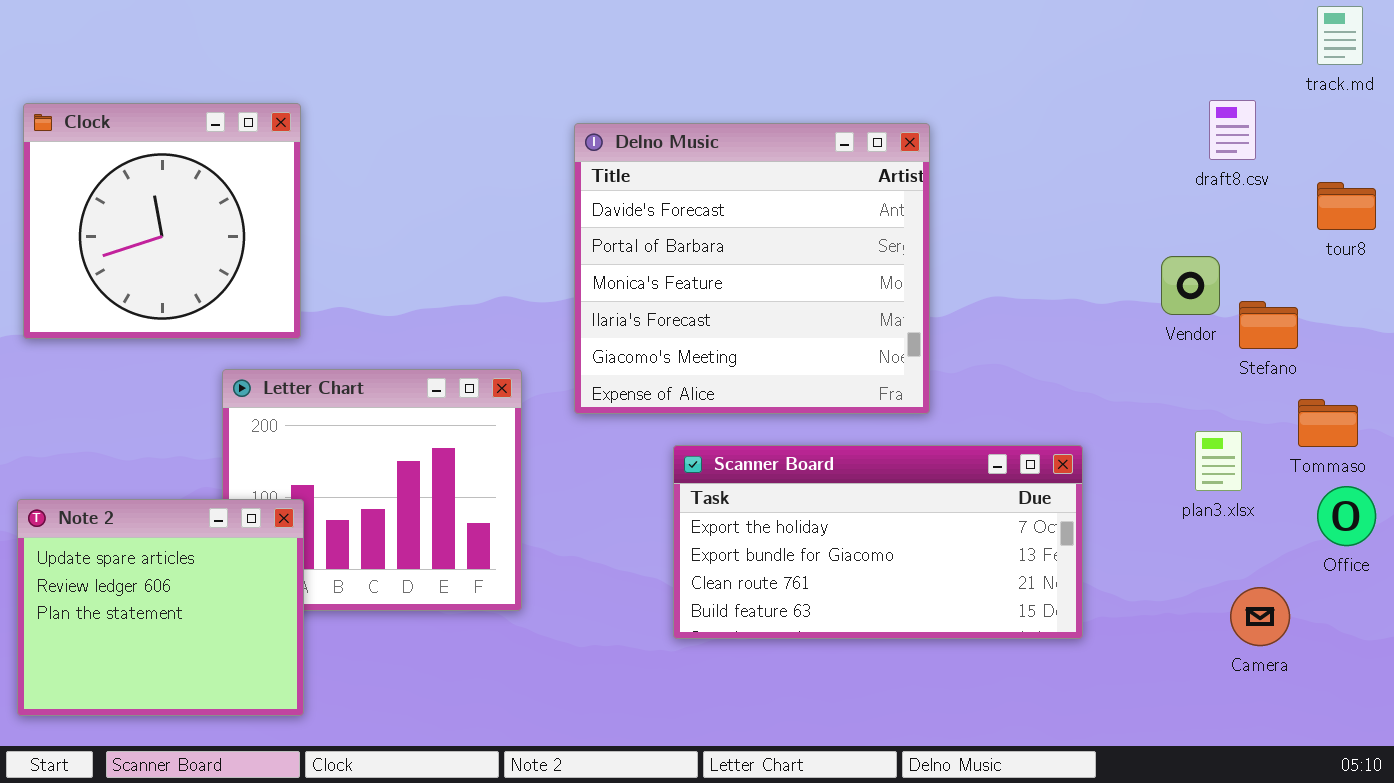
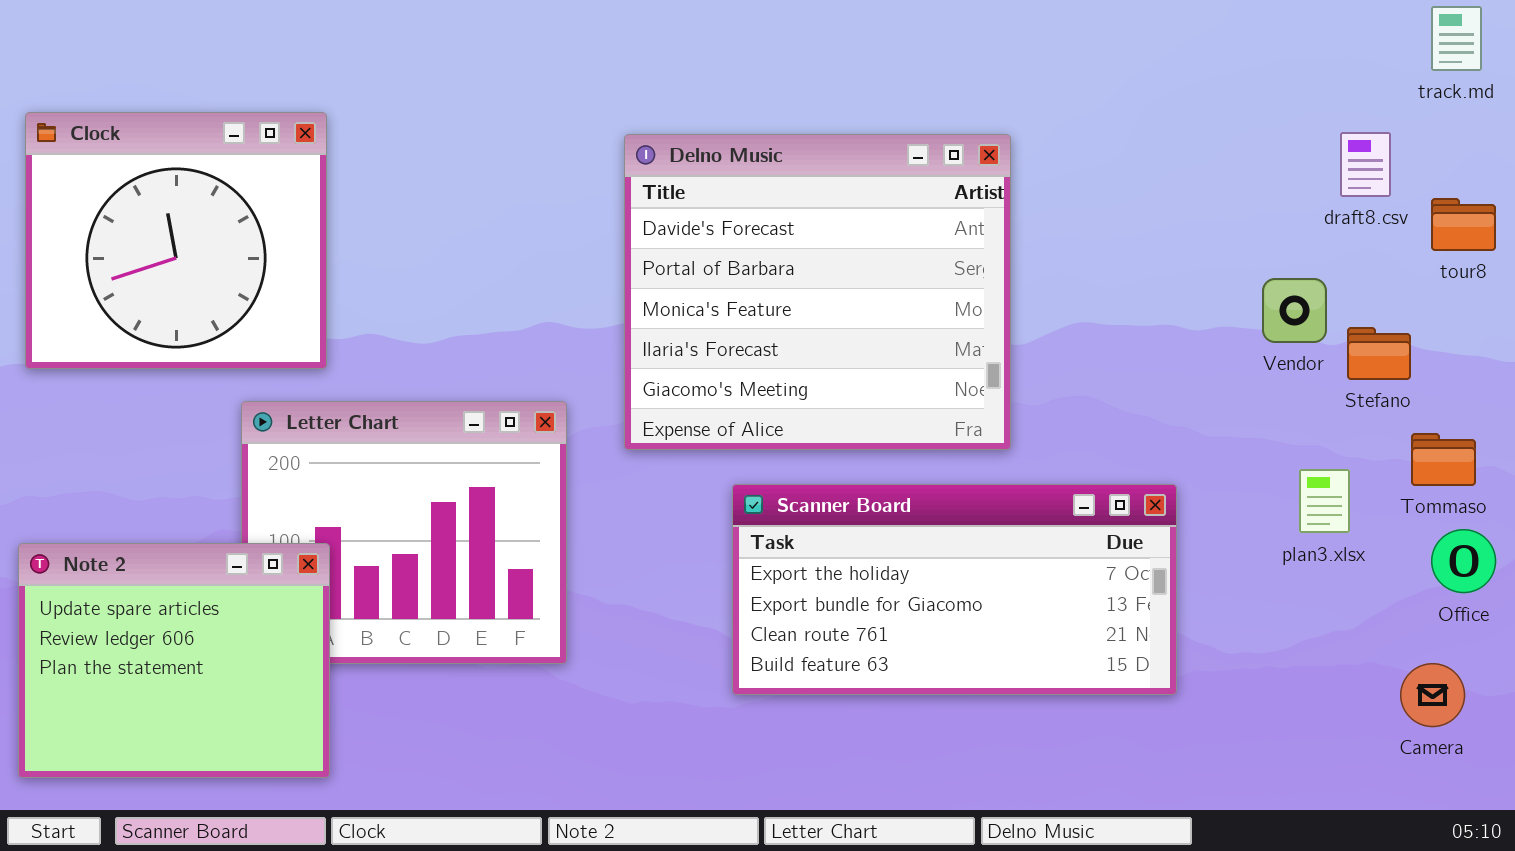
draft8.csv: [1209,100,1256,160] -> [1340,132,1391,197], moved
Camera: [1230,587,1290,646] -> [1400,663,1465,727], moved

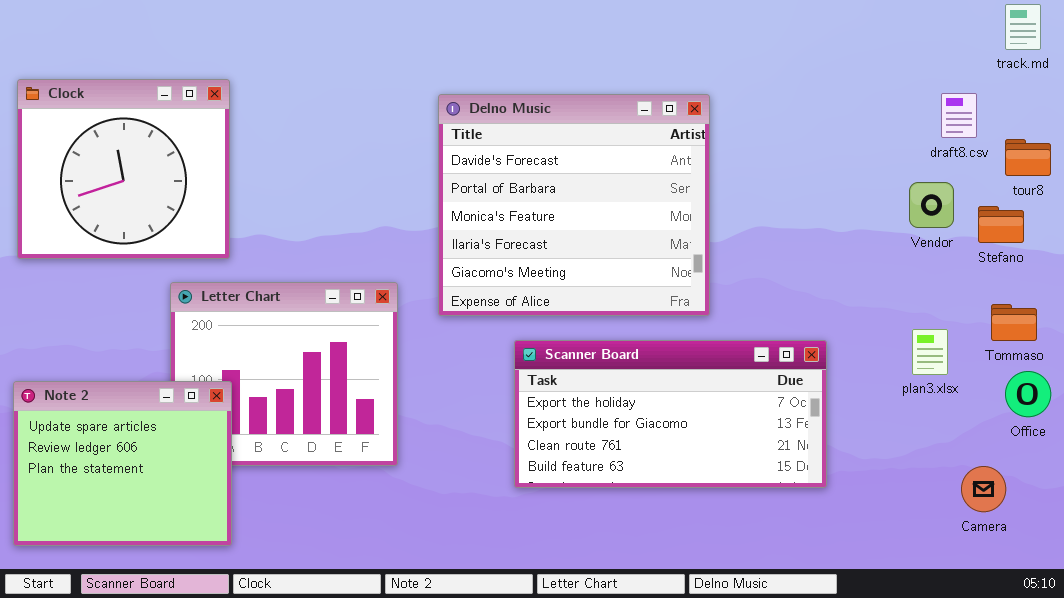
Vendor: [1262,278,1327,343] -> [909,182,954,228], moved
Stefano: [1347,327,1411,380] -> [978,206,1024,243], moved
Camera: [1400,663,1465,727] -> [961,466,1006,512], moved

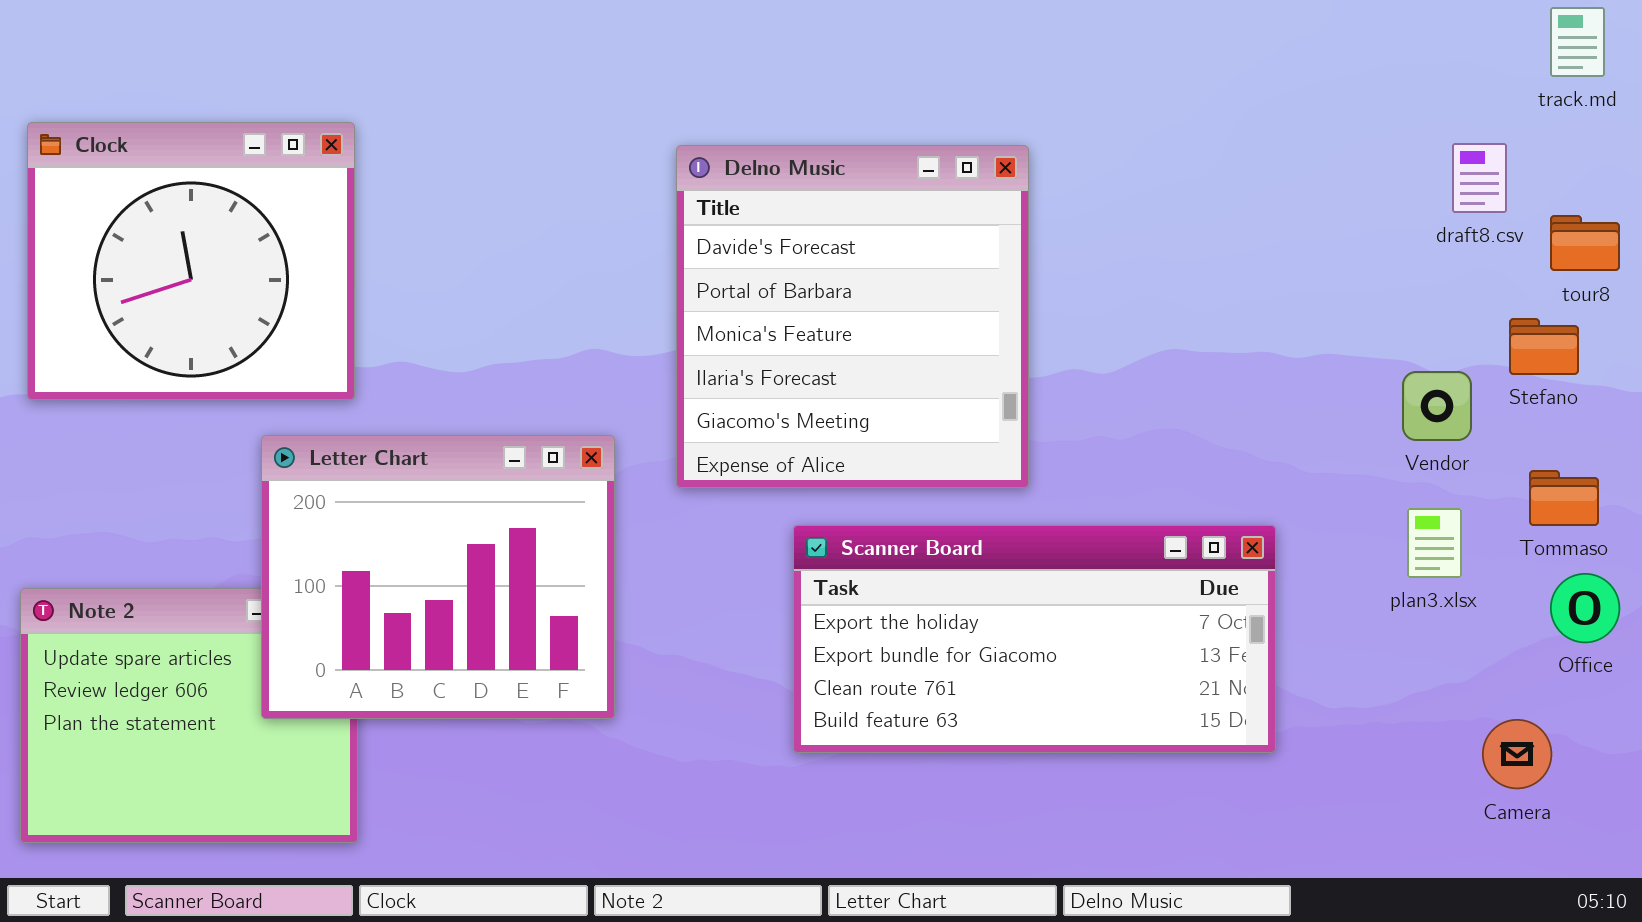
Delno Music: [438,94,710,316] -> [676,145,1029,488], resized
Vendor: [909,182,954,228] -> [1402,371,1472,441], moved
Letter Chart: [170,282,398,466] -> [261,435,615,719], raised

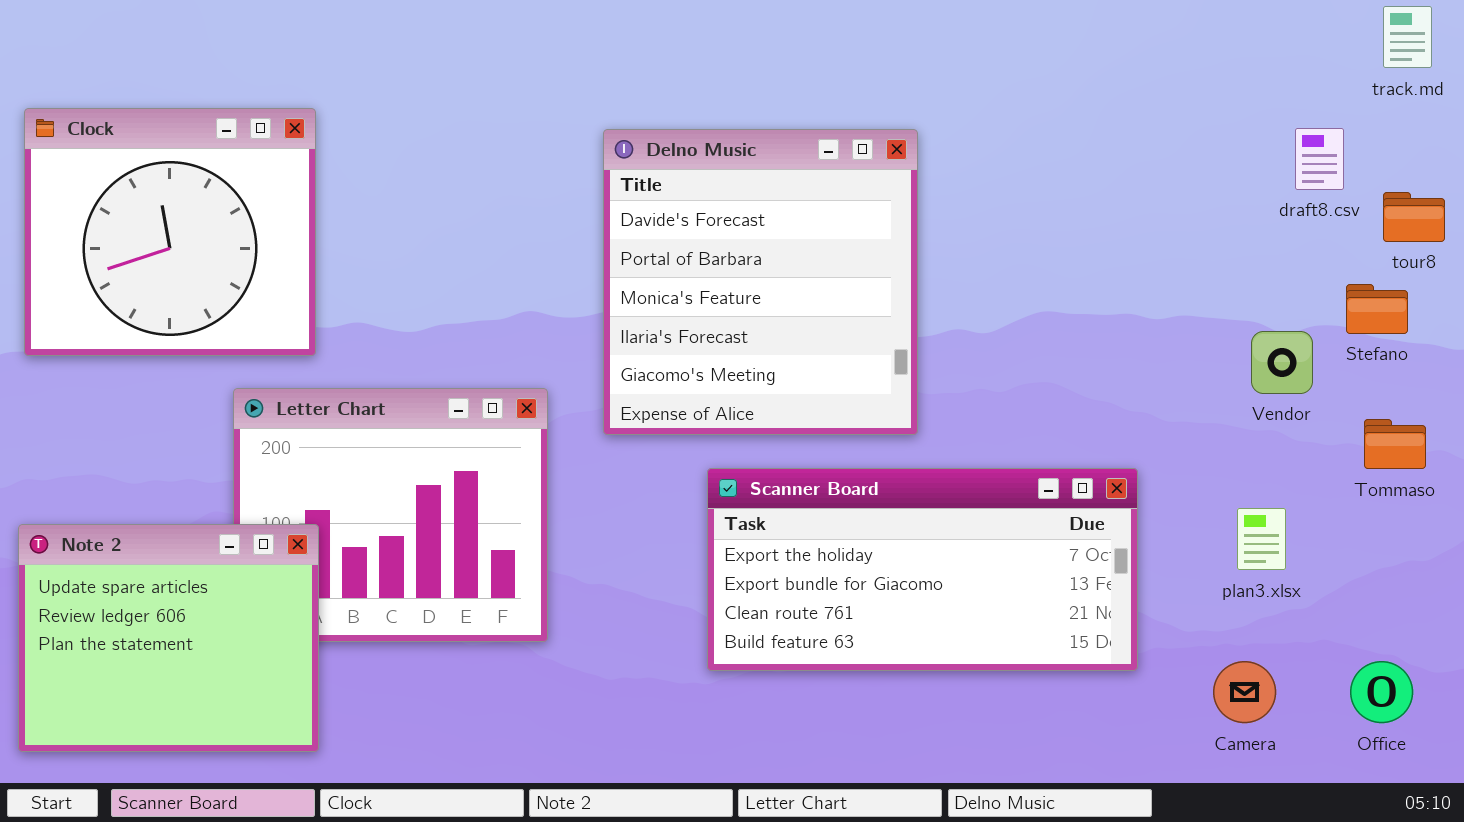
plan3.xlsx: [1407,508,1462,578] -> [1237,508,1286,570], moved
Office: [1550,573,1620,643] -> [1350,661,1413,723], moved
Note 2: [20,588,358,843] -> [18,524,319,752], raised
Camera: [1482,719,1552,789] -> [1213,661,1276,723], moved

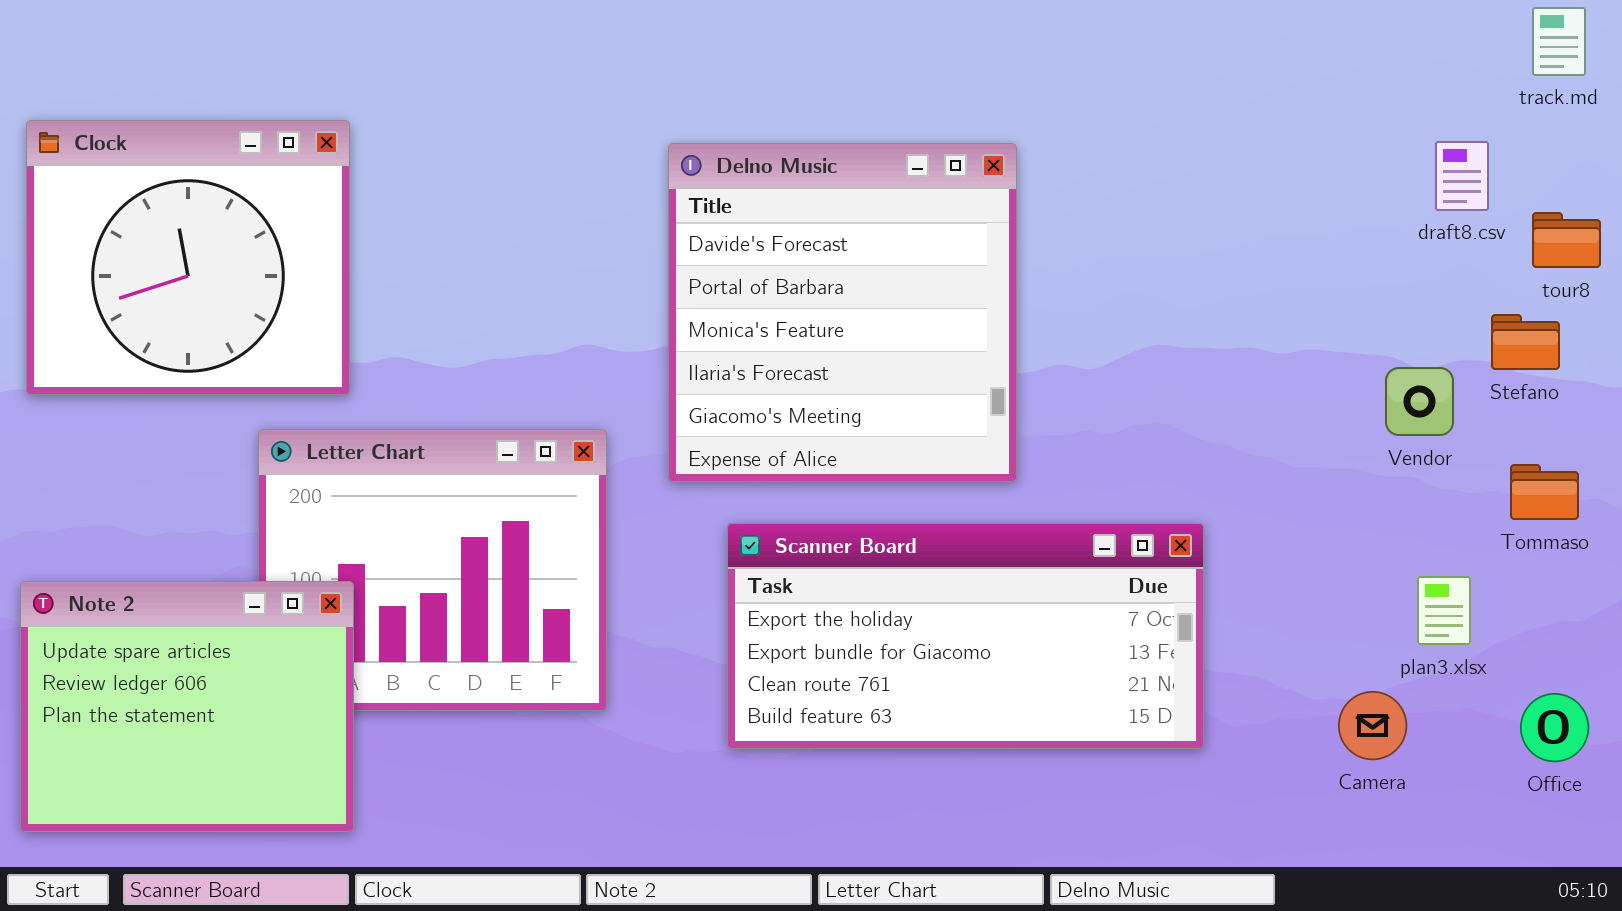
Scanner Board: [707,468,1138,671] -> [727,523,1204,749], moved
plan3.xlsx: [1237,508,1286,570] -> [1417,576,1471,645], moved
Camera: [1213,661,1276,723] -> [1338,691,1407,760], moved
Office: [1350,661,1413,723] -> [1520,693,1589,762], moved

